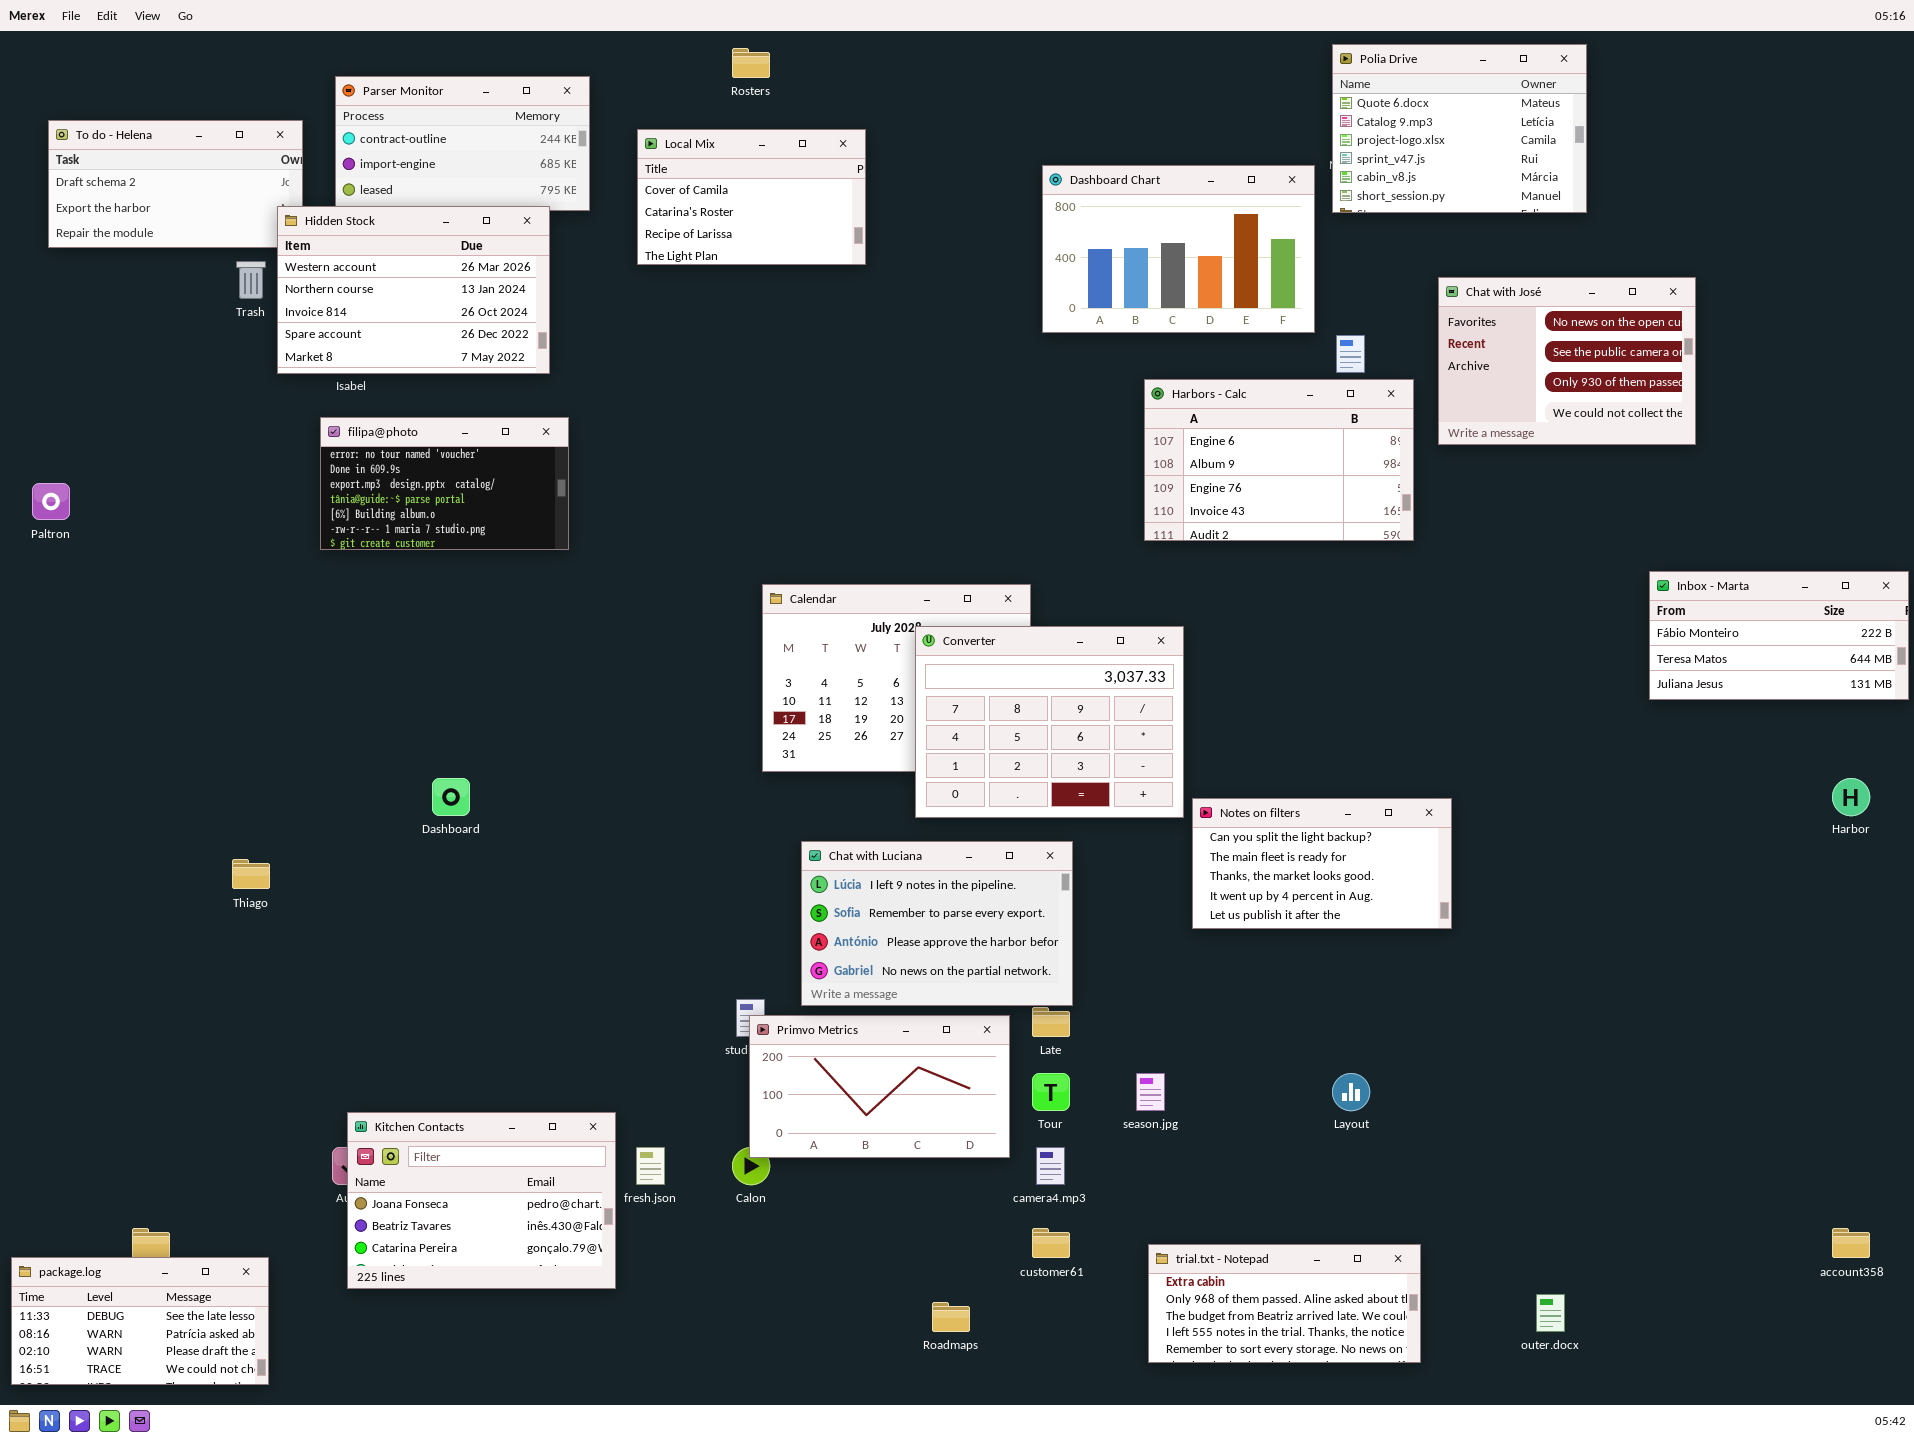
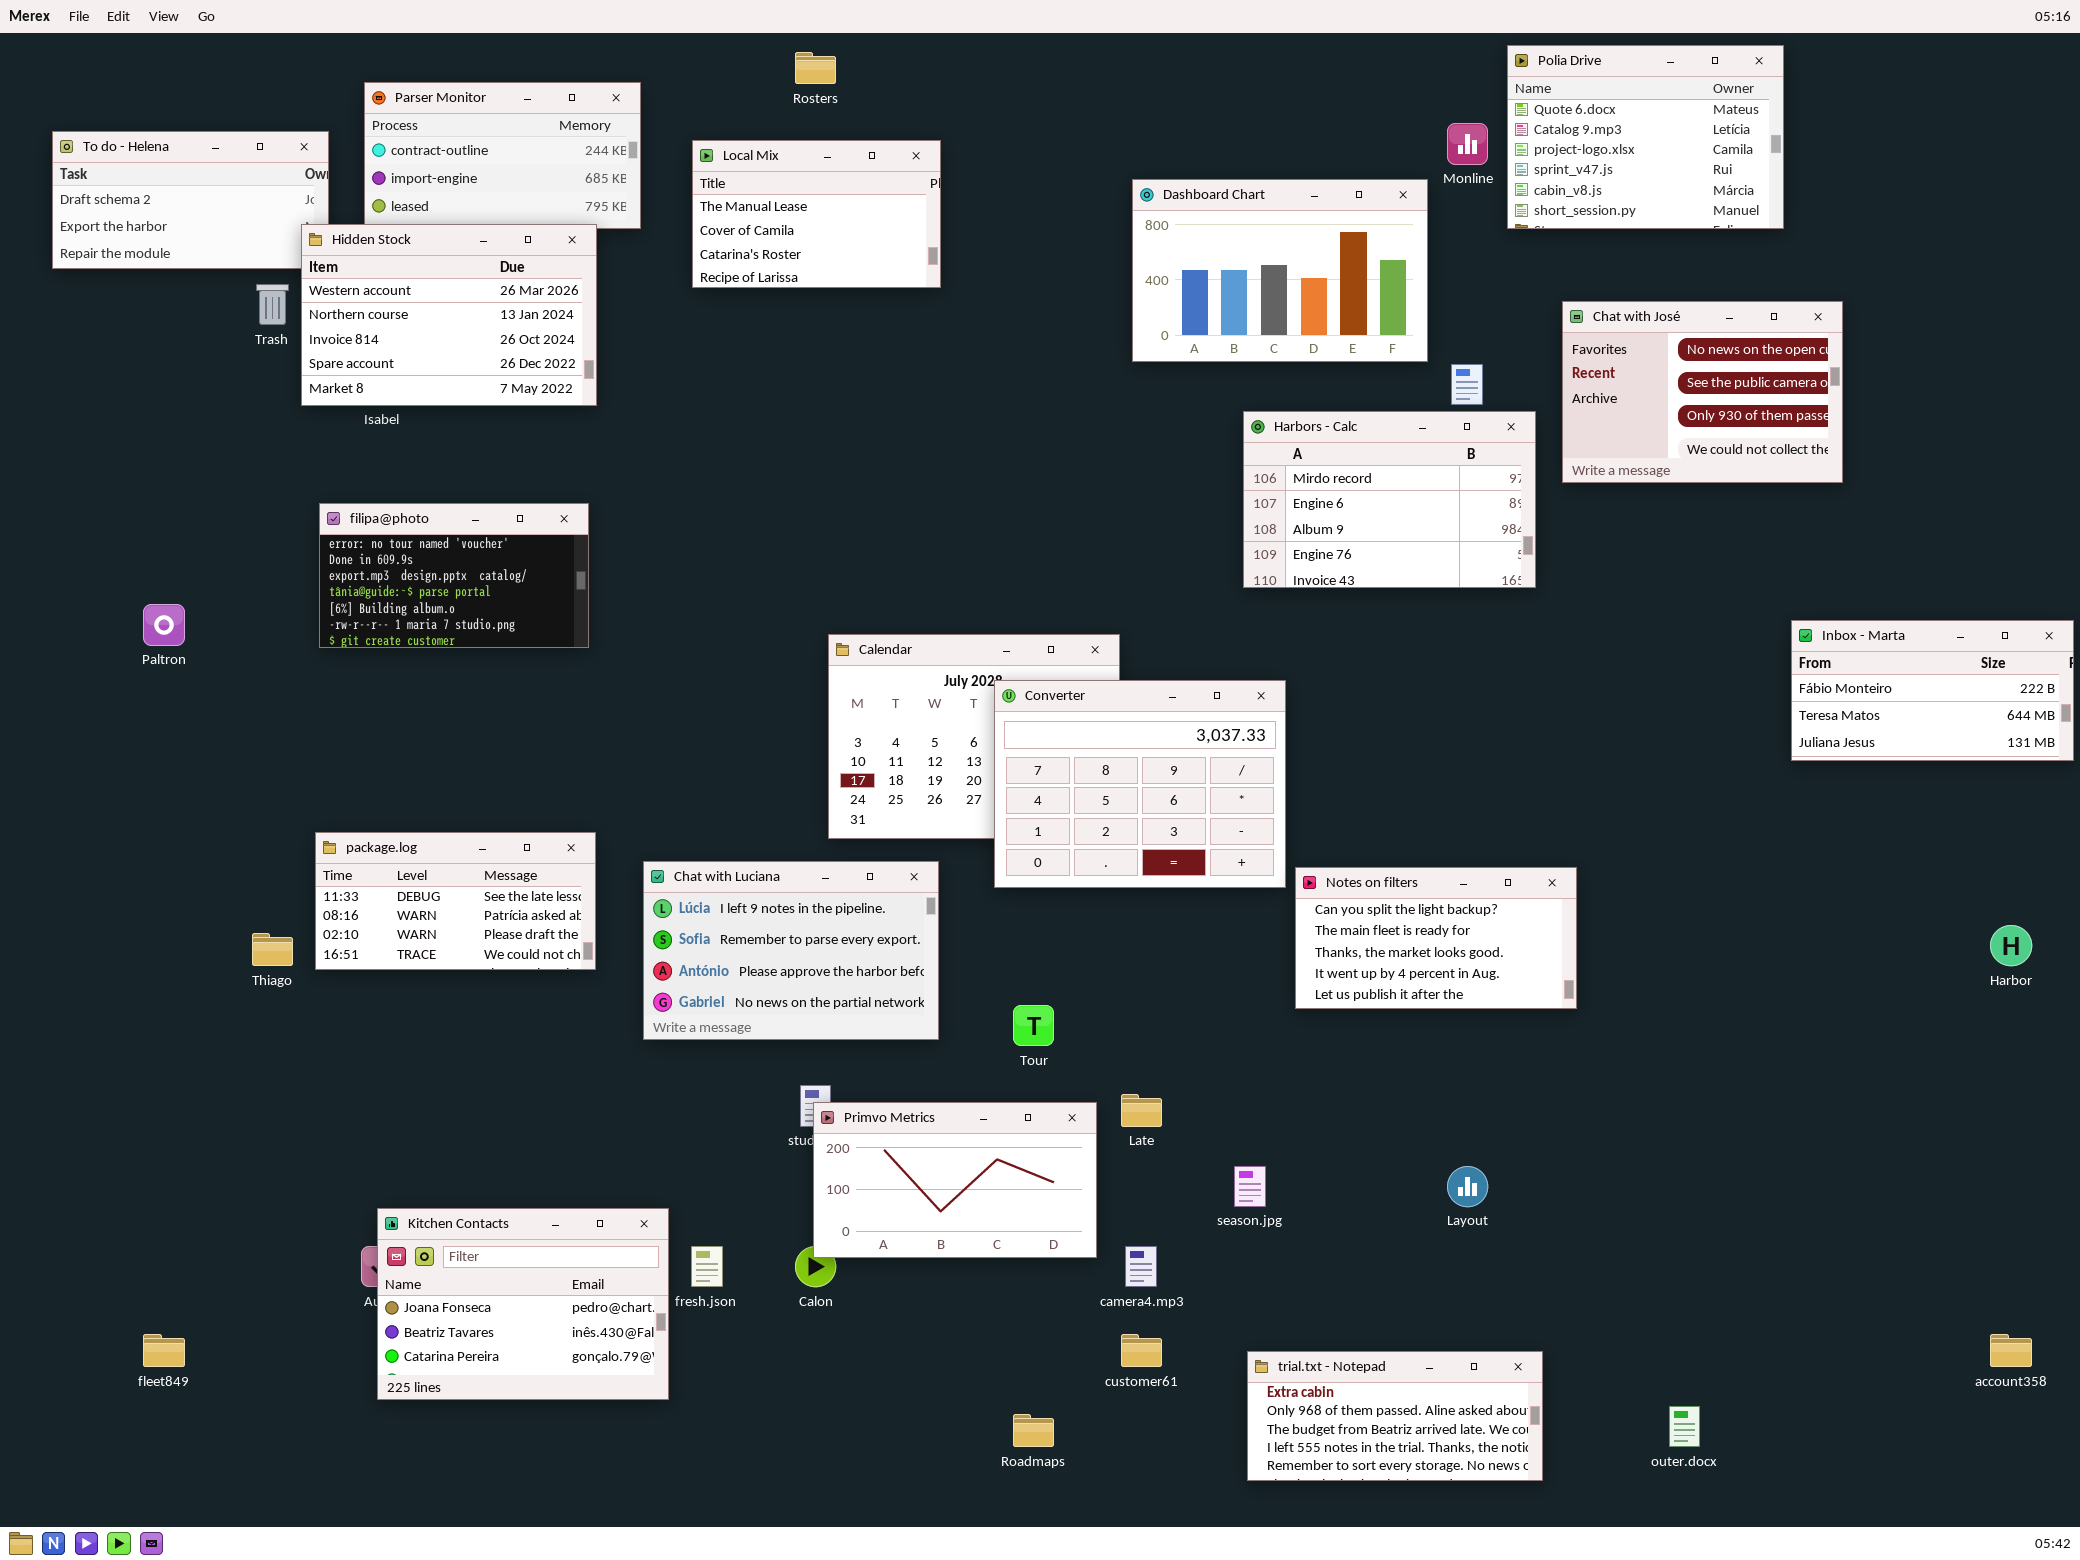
Polia Drive: [1332,44,1587,213] -> [1507,45,1784,229], moved
Local Mix: [637,129,866,265] -> [692,140,941,288], scrolled up 1 row
Harbors - Calc: [1144,379,1414,541] -> [1243,411,1536,588], scrolled up 1 row
filipa@photo: [320,417,569,550] -> [319,503,589,648], moved
Paltron: [32,483,70,520] -> [143,604,185,646], moved
Harbor: [1832,778,1870,816] -> [1990,925,2032,966], moved
Chat with Luciana: [801,841,1073,1006] -> [643,861,939,1040], moved
Tour: [1032,1073,1070,1111] -> [1013,1005,1054,1046], moved
package.log: [11,1257,269,1385] -> [315,832,596,970], moved

